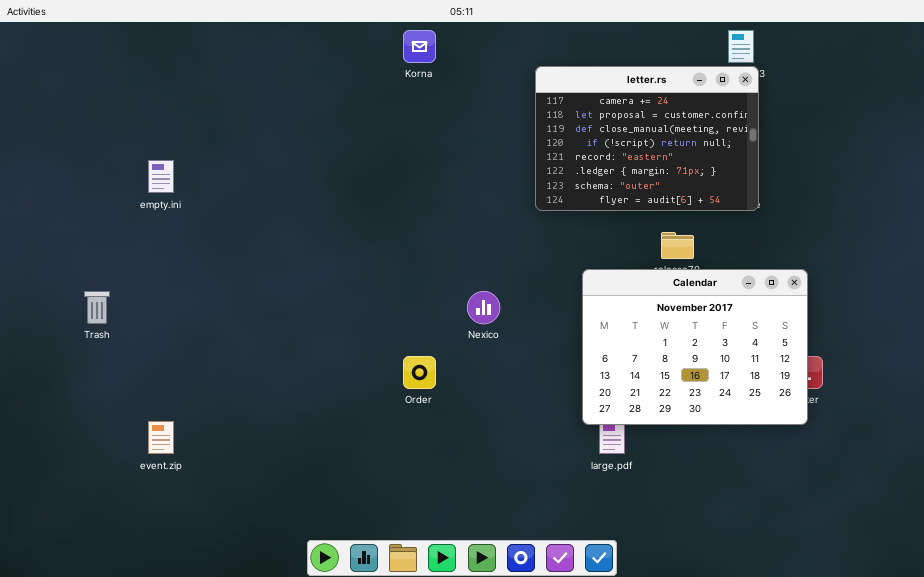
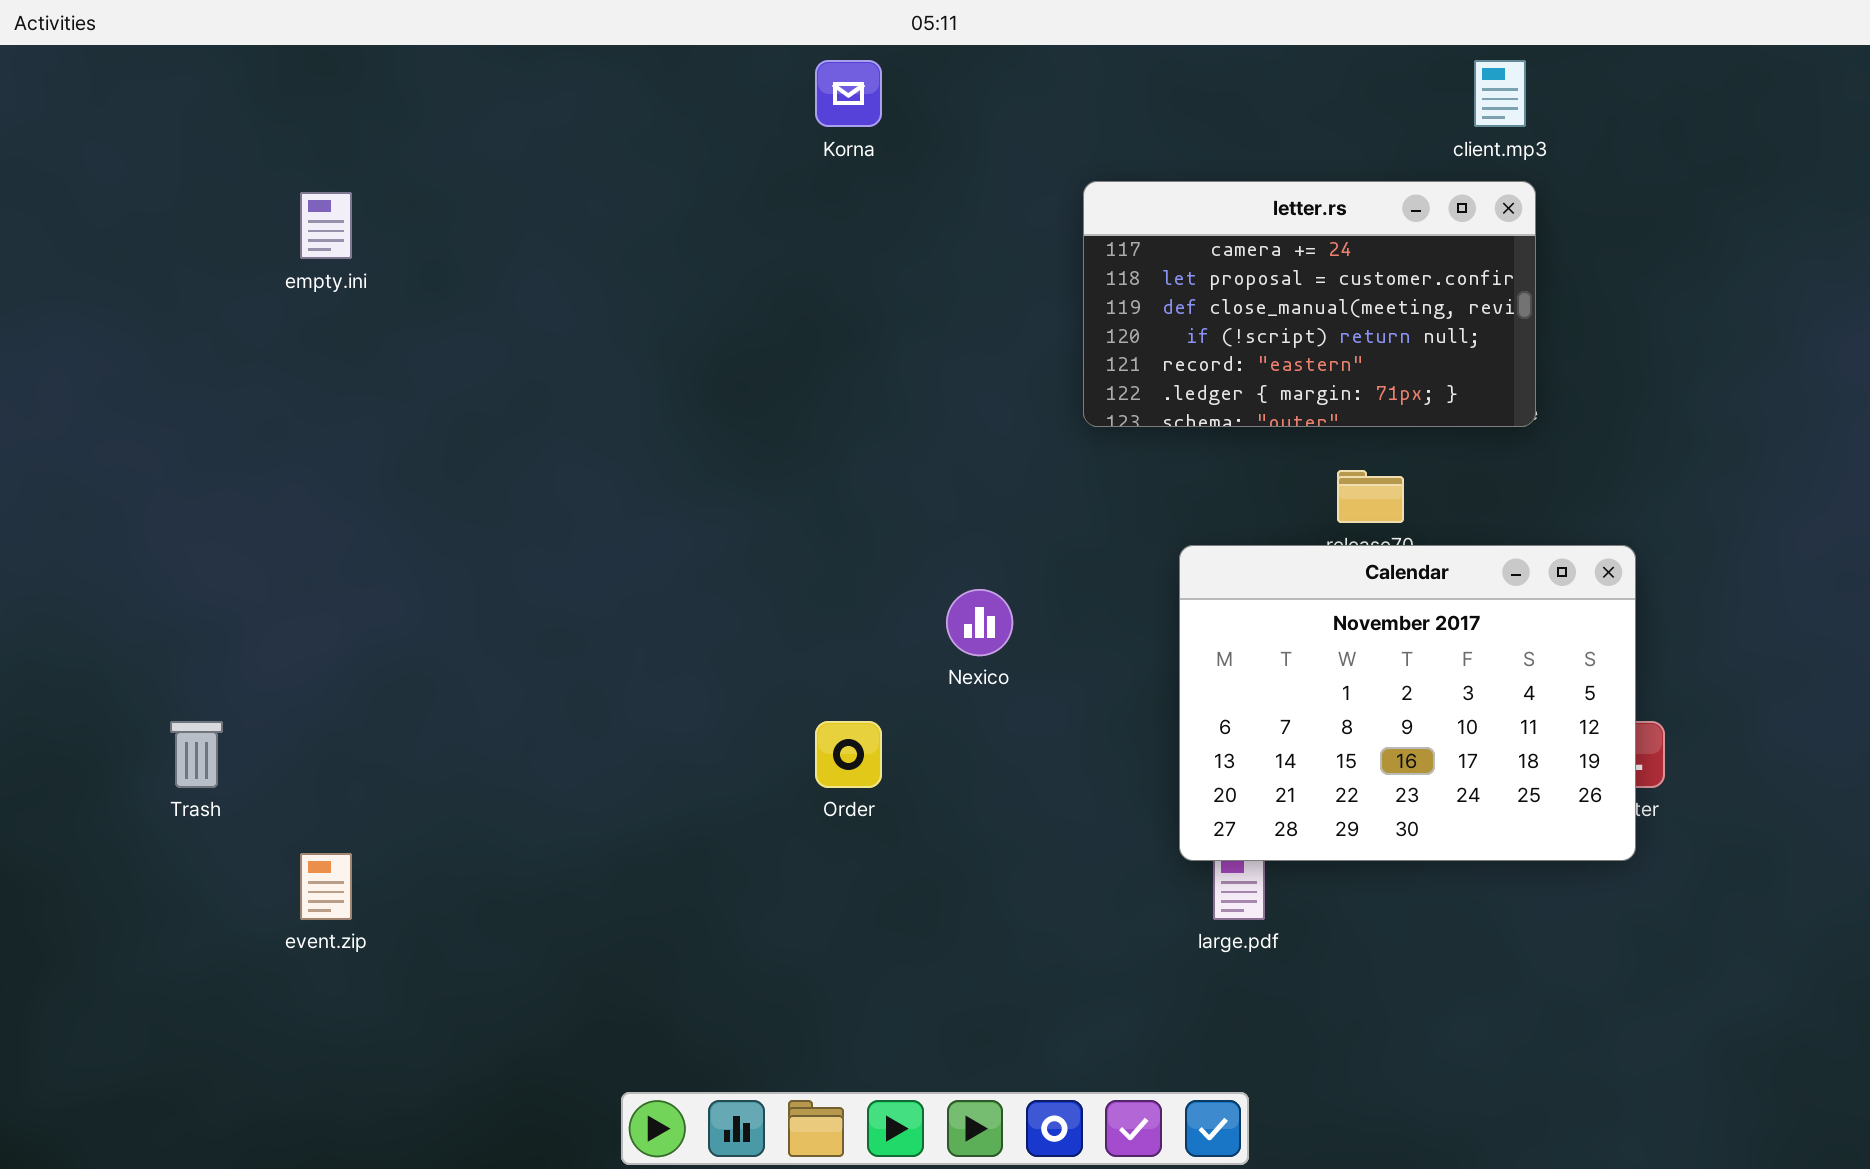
letter.rs: [535,66,759,211] -> [1083,181,1536,427], resized
empty.ini: [148,160,174,193] -> [300,192,352,259], moved
Trash: [84,291,110,324] -> [170,721,223,788], moved

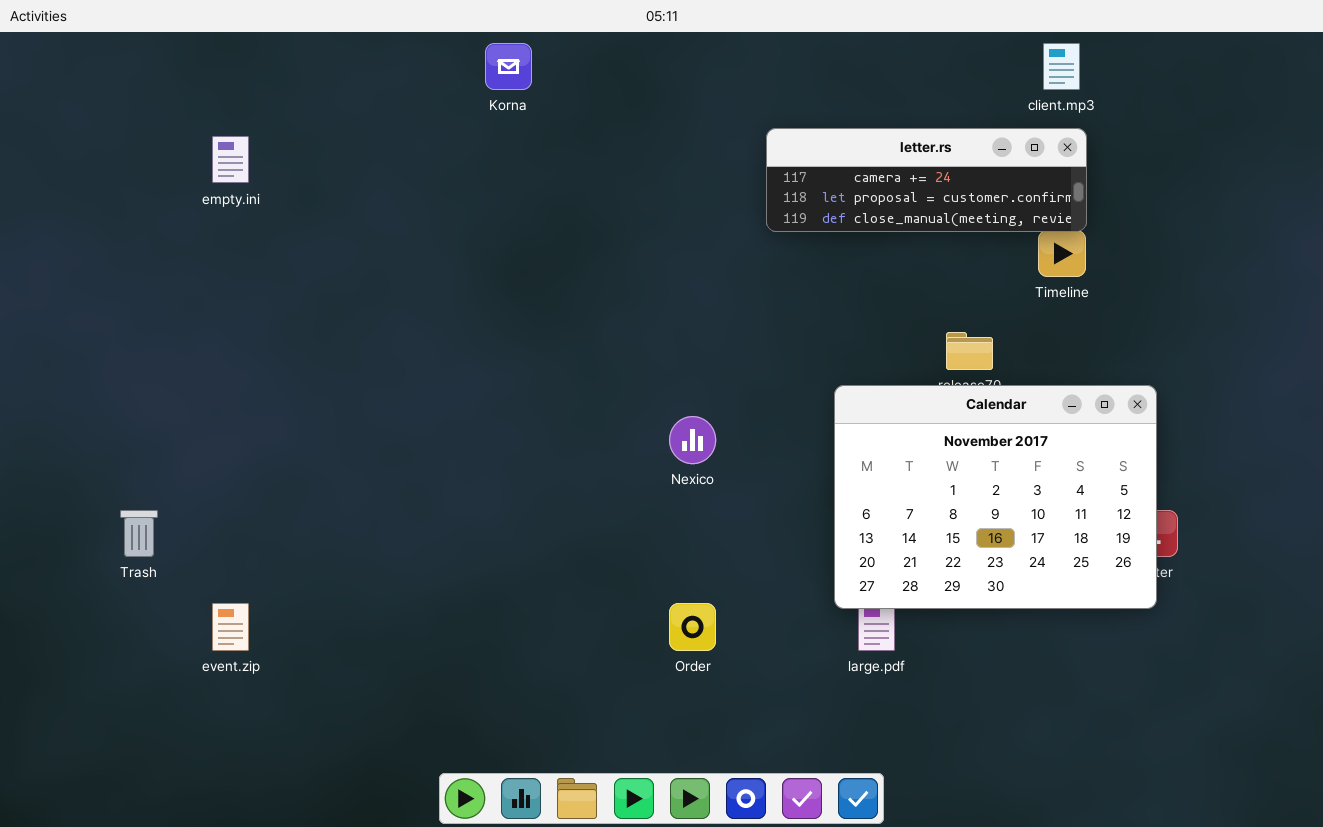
Korna: [815,60,882,127] -> [485,43,532,90], moved
letter.rs: [1083,181,1536,427] -> [766,128,1087,232], resized
Order: [815,721,882,788] -> [669,603,716,651], moved

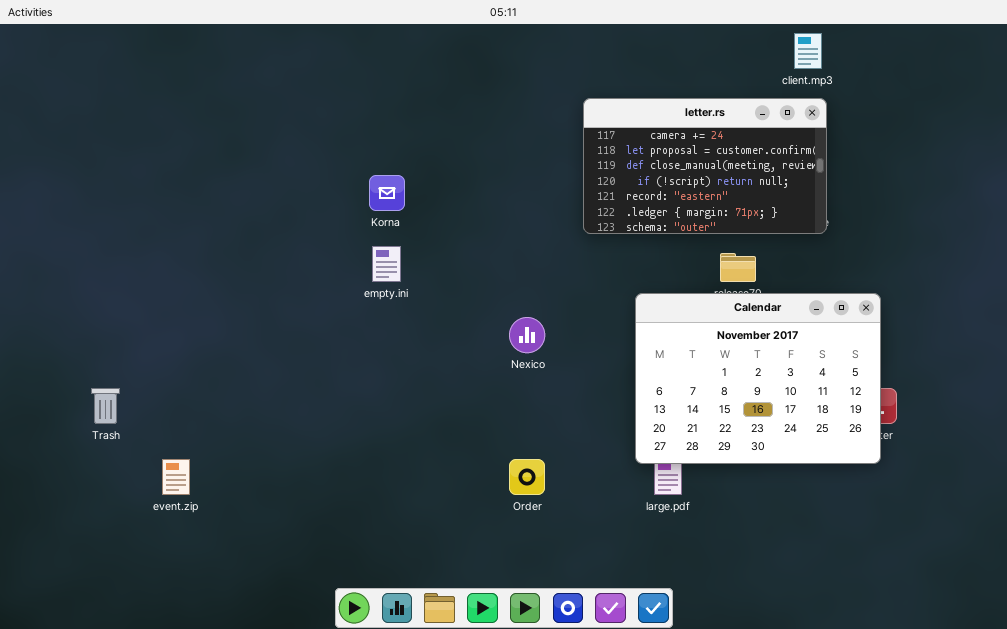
Korna: [485,43,532,90] -> [369,175,405,211], moved
letter.rs: [766,128,1087,232] -> [583,98,827,234], resized
empty.ini: [212,136,249,183] -> [372,246,401,282], moved

